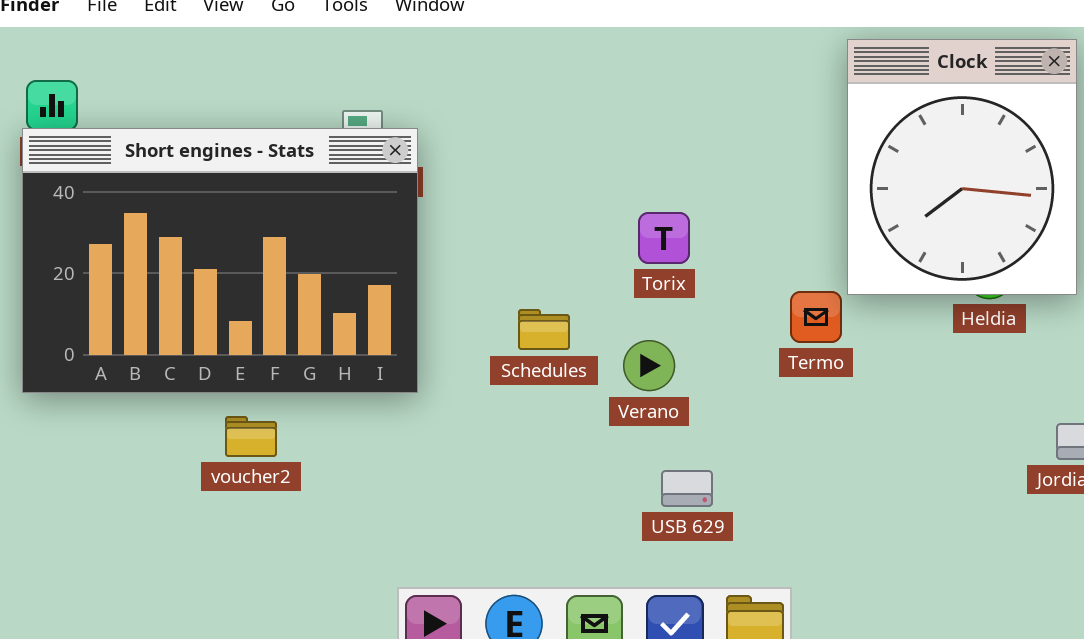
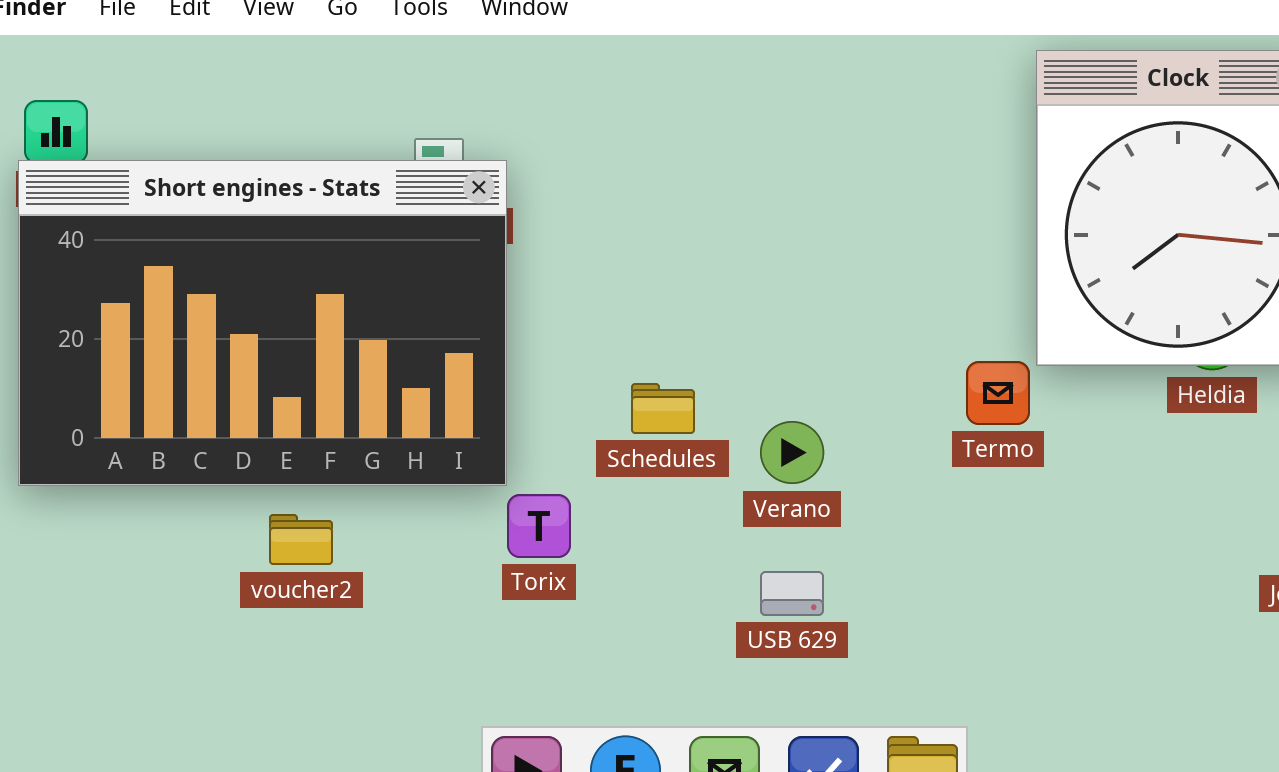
Torix: [638,212,690,264] -> [507,494,571,558], moved
USB 629: [661,470,713,507] -> [760,571,824,616], moved

